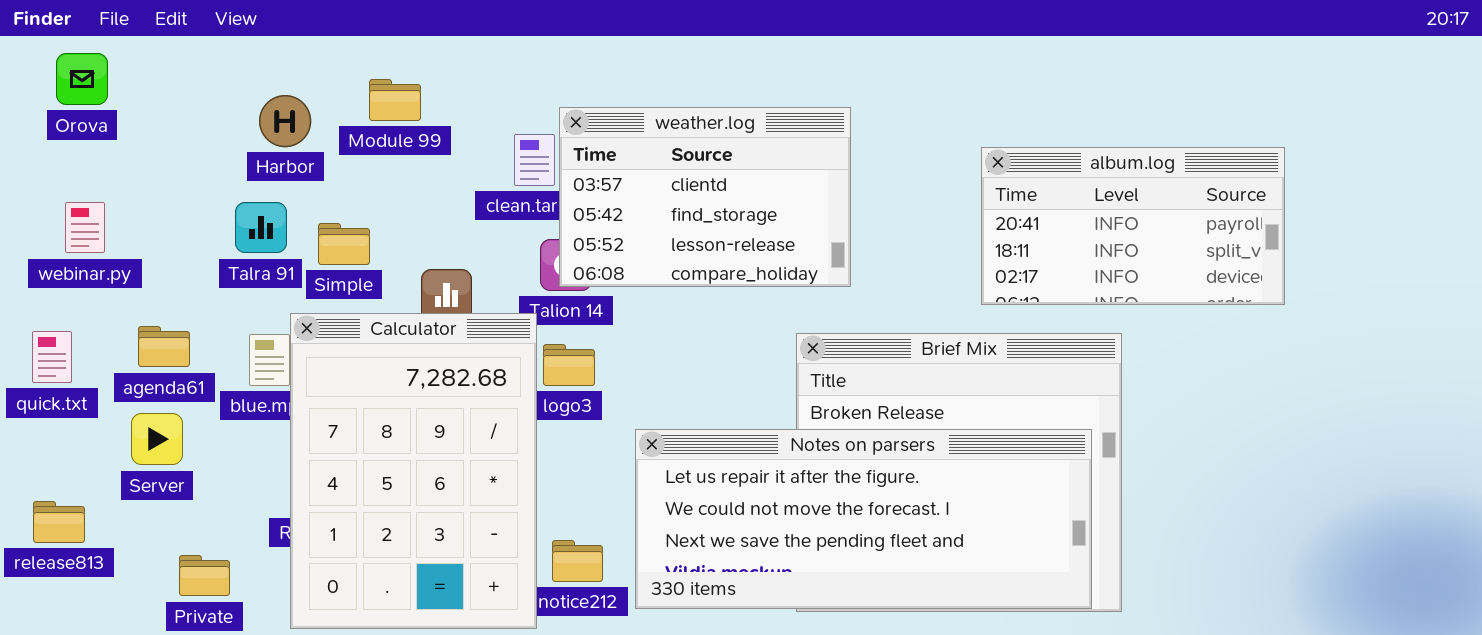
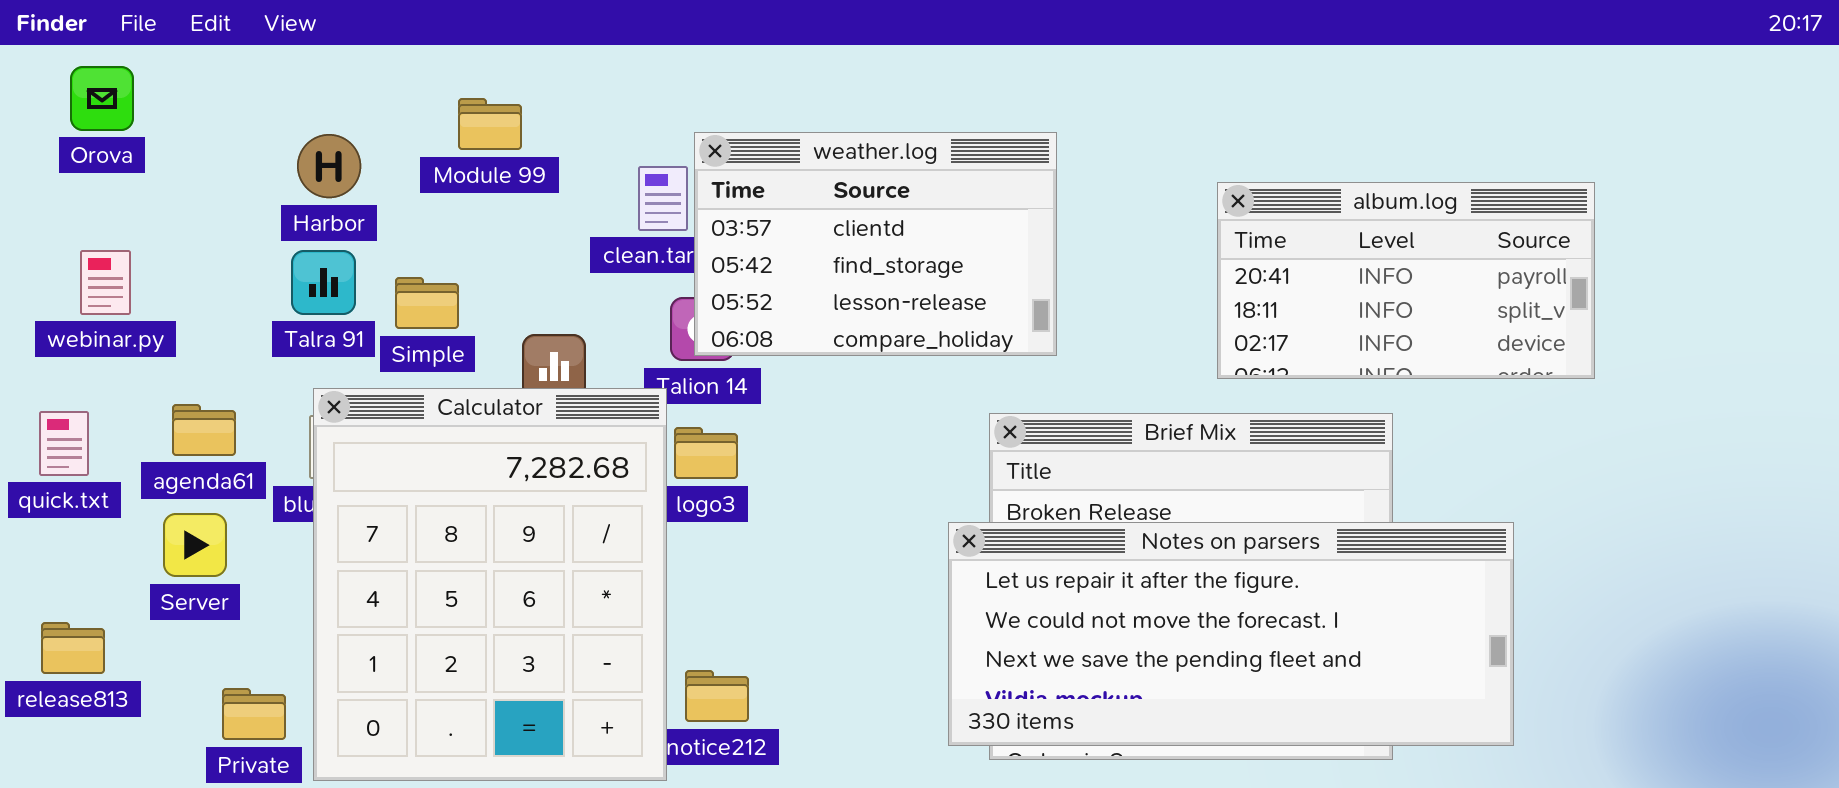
Harbor: [259,95,311,147] -> [297,134,361,198], moved
Calculator: [290,313,537,629] -> [313,388,667,781], resized
Notes on parsers: [635,429,1092,609] -> [948,522,1514,746], moved

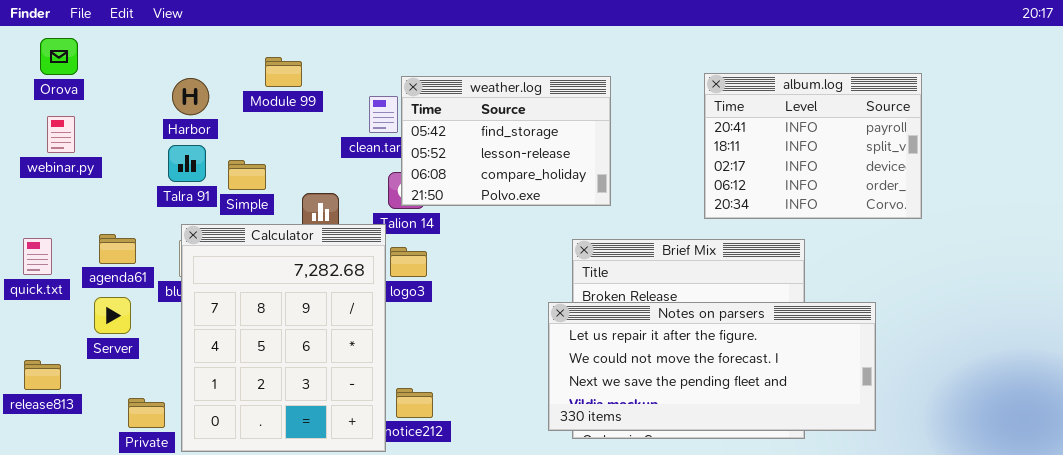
weather.log: [694,132,1057,356] -> [401,76,611,206], scrolled down 1 row
album.log: [1217,182,1595,379] -> [704,73,922,219], resized
webinar.py: [80,250,131,315] -> [47,116,75,153], moved

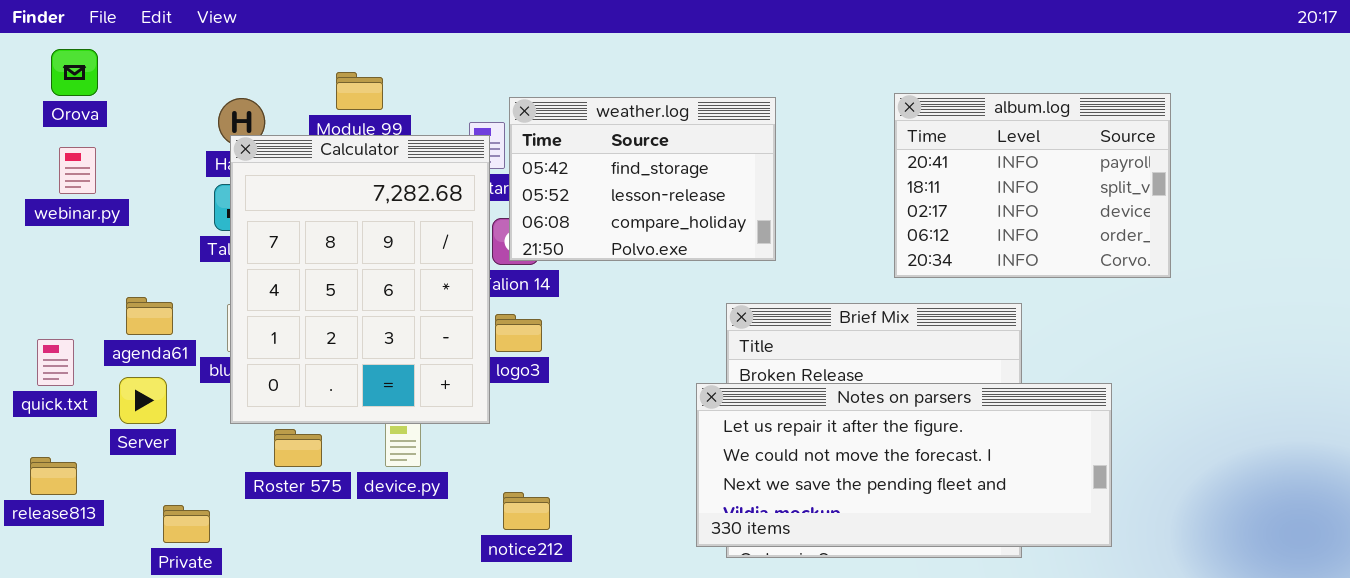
Calculator: [181,224,386,452] -> [230,135,490,424], moved
quick.txt: [23,238,52,275] -> [37,339,74,386], moved

